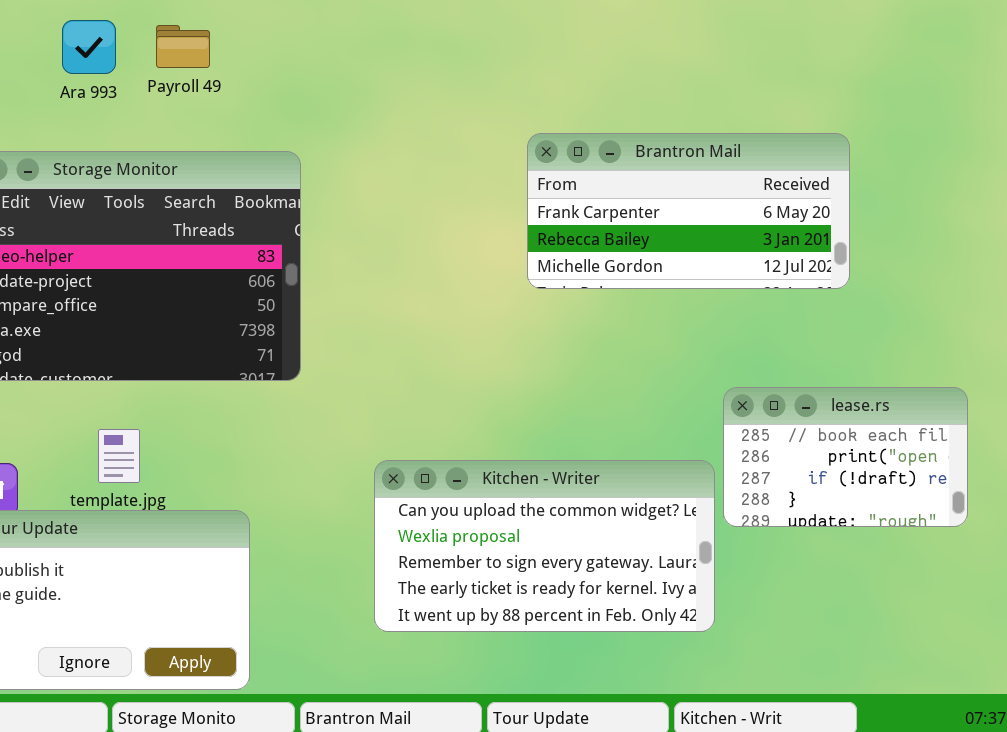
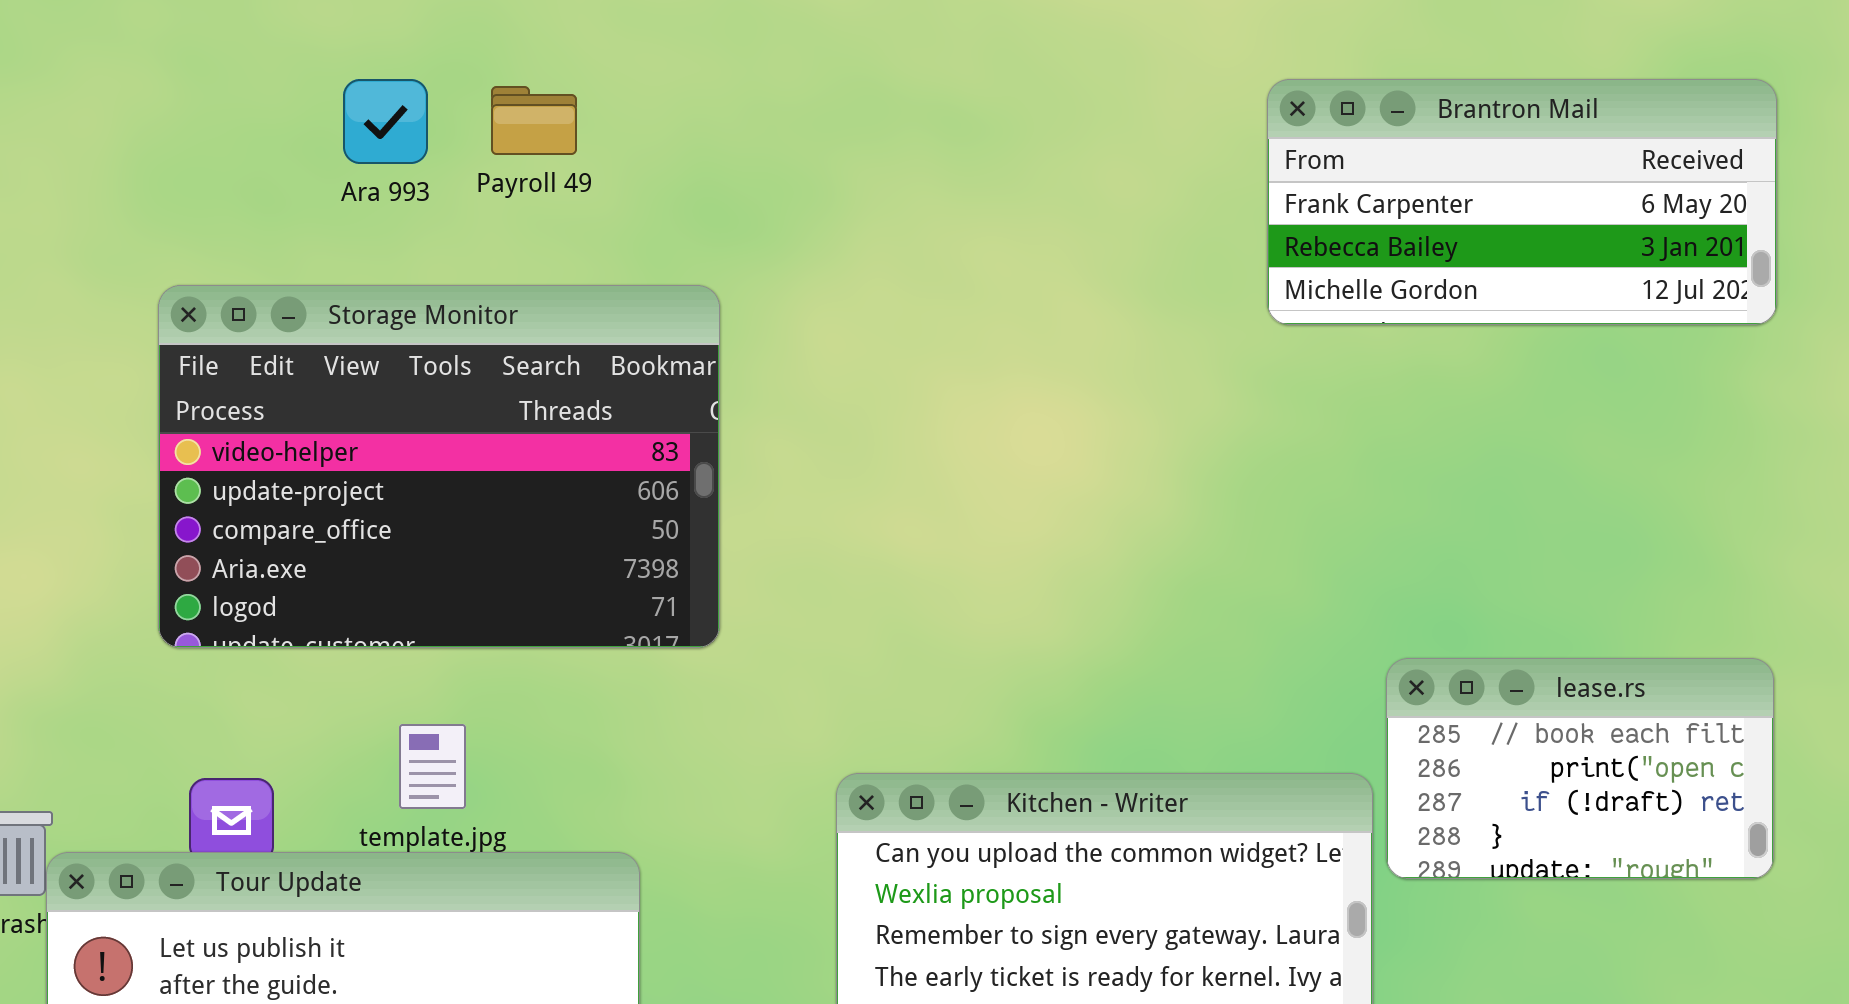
Brantron Mail: [527,133,850,289] -> [1267,79,1777,325], moved

